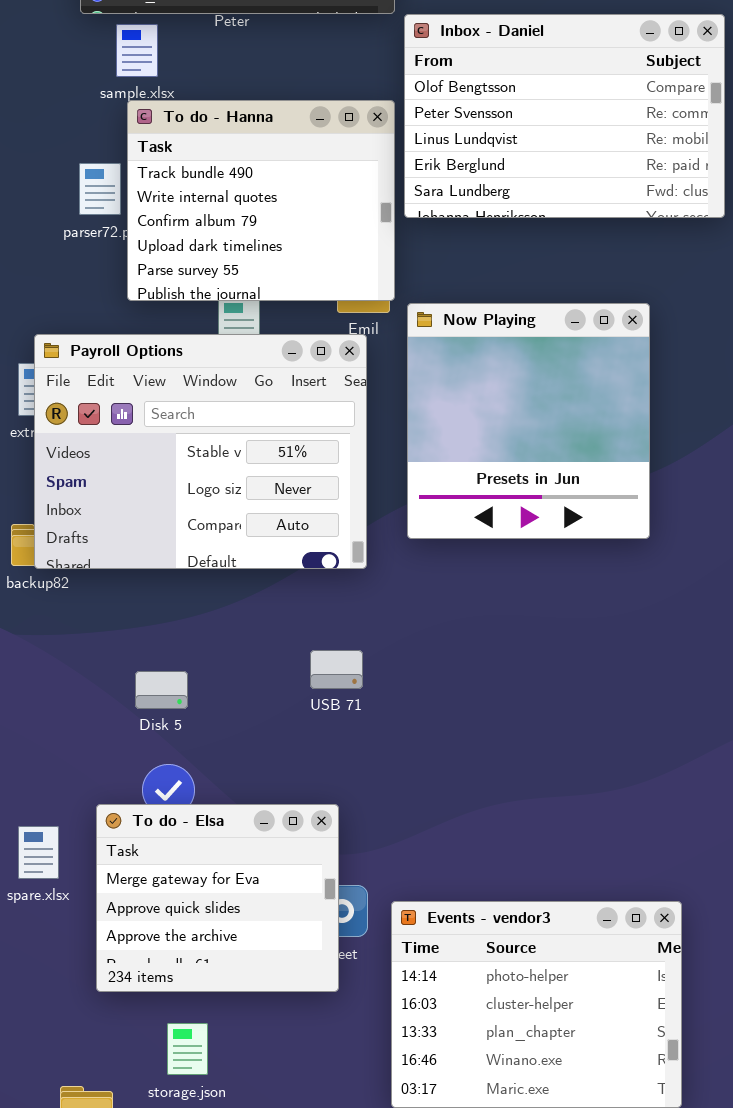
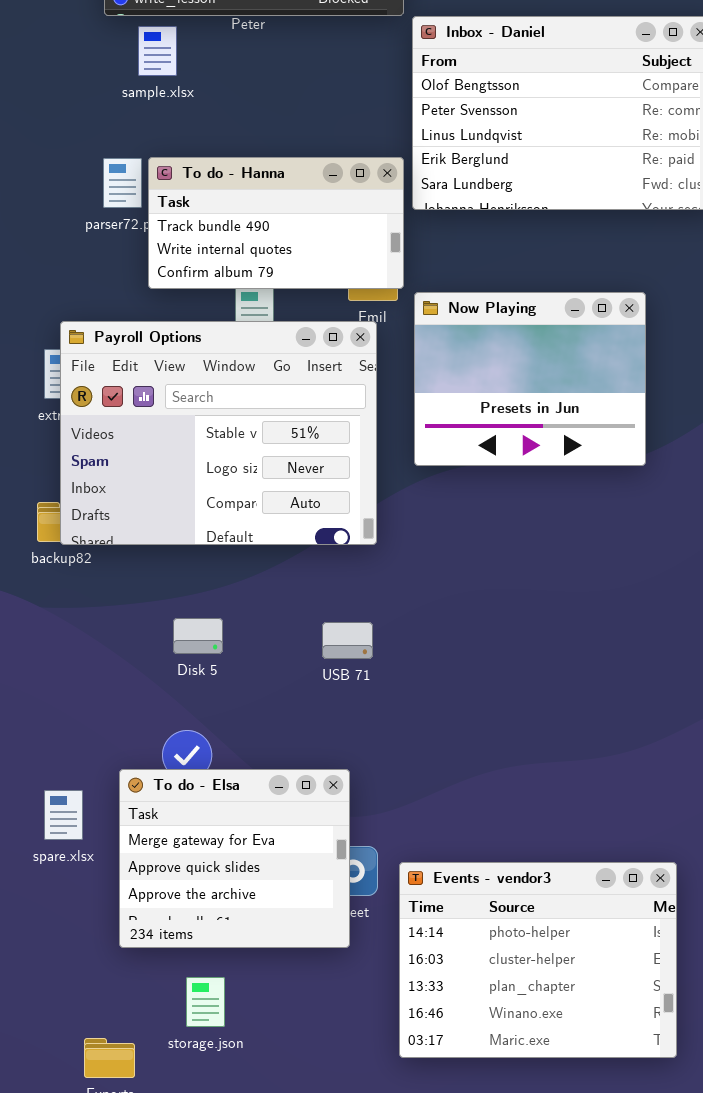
To do - Hanna: [127,100,395,301] -> [148,157,404,289], resized
Now Playing: [407,303,650,539] -> [414,292,646,466], resized
Disk 5: [135,671,188,709] -> [173,618,223,654], moved

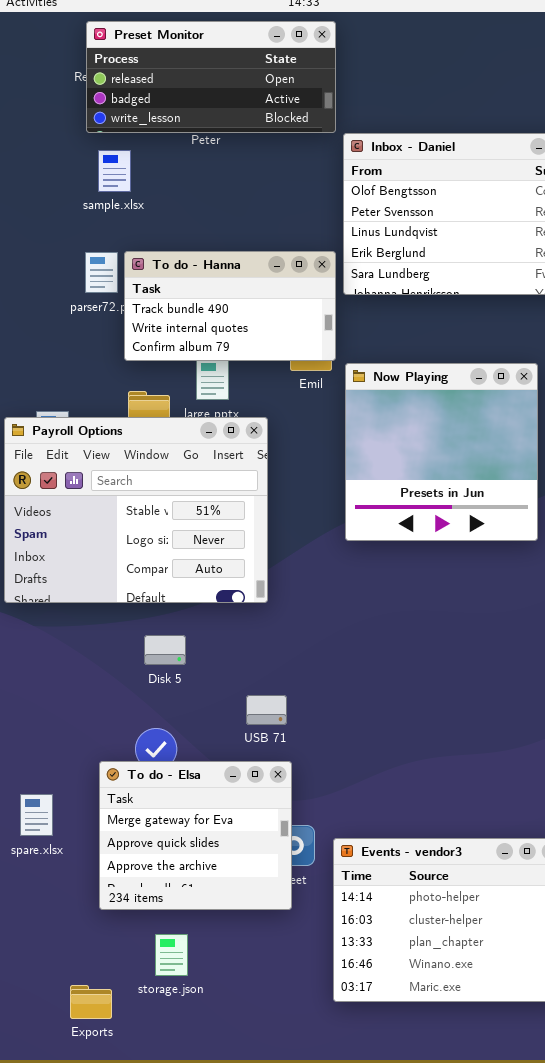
sample.xlsx: [138,26,177,76] -> [98,150,131,192], moved
Now Playing: [414,292,646,466] -> [345,363,538,541], resized
Payroll Options: [60,321,377,545] -> [4,417,268,603], moved
USB 71: [322,622,373,659] -> [246,695,287,725], moved
spare.xlsx: [44,790,83,840] -> [20,794,53,836], moved

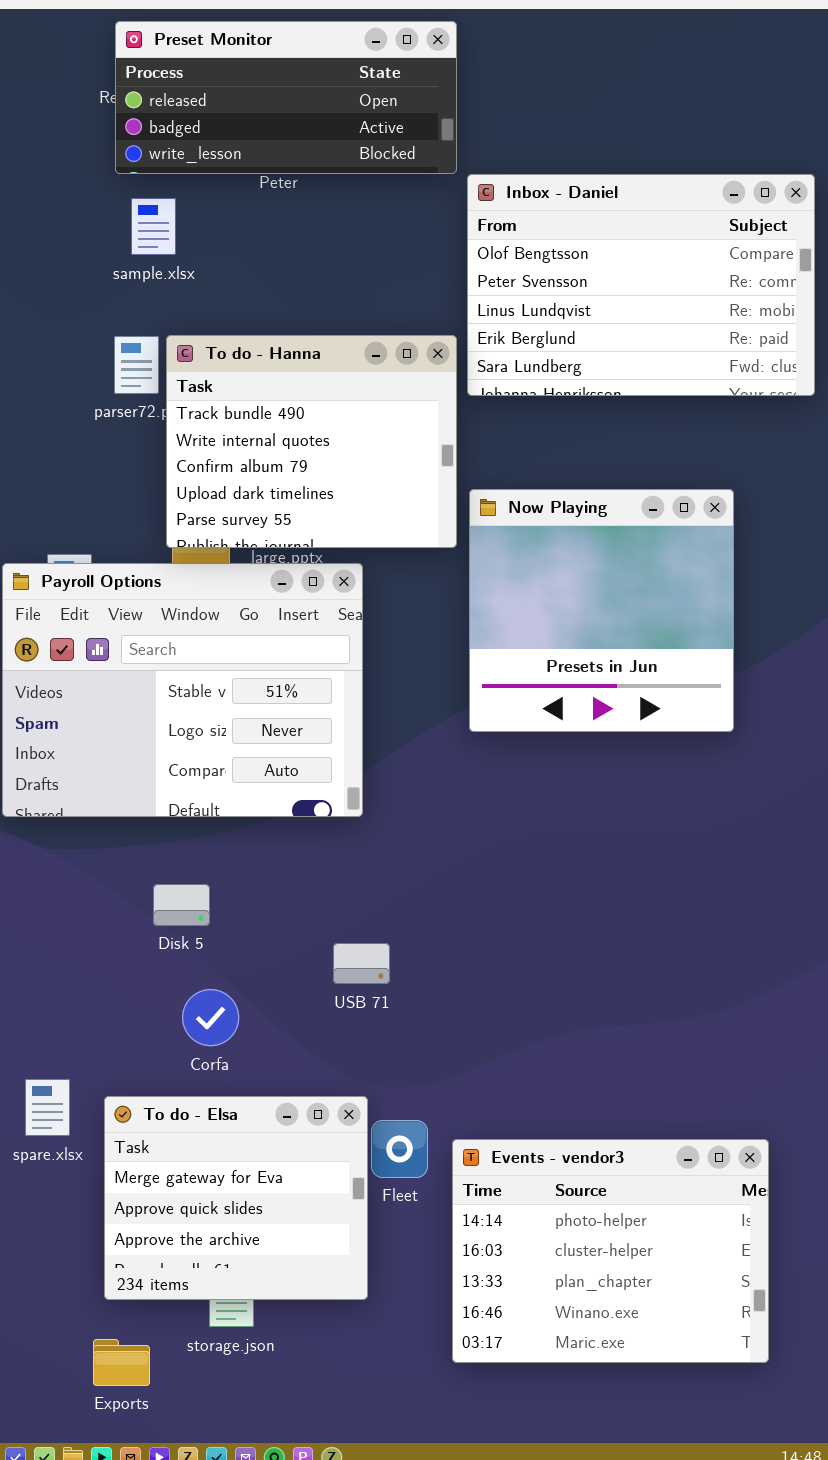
To do - Hanna: [124,251,336,361] -> [166,335,457,548], resized
Disk 5: [144,635,186,665] -> [153,884,210,926], moved
To do - Elsa: [99,761,292,910] -> [104,1096,368,1300], moved

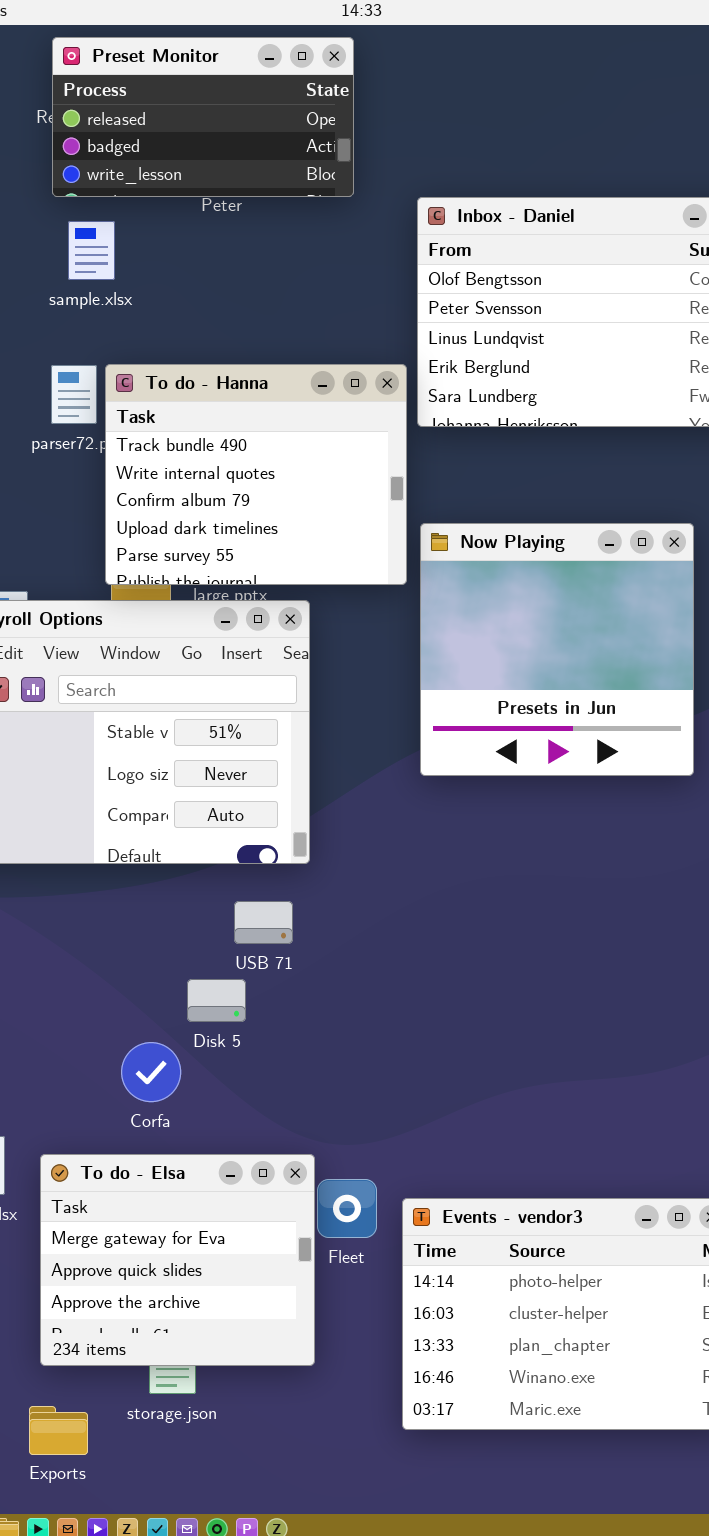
Preset Monitor: [115,21,457,174] -> [52,37,354,197], resized
Disk 5: [153,884,210,926] -> [187,979,246,1022], moved
USB 71: [333,943,390,984] -> [234,901,293,944], moved

